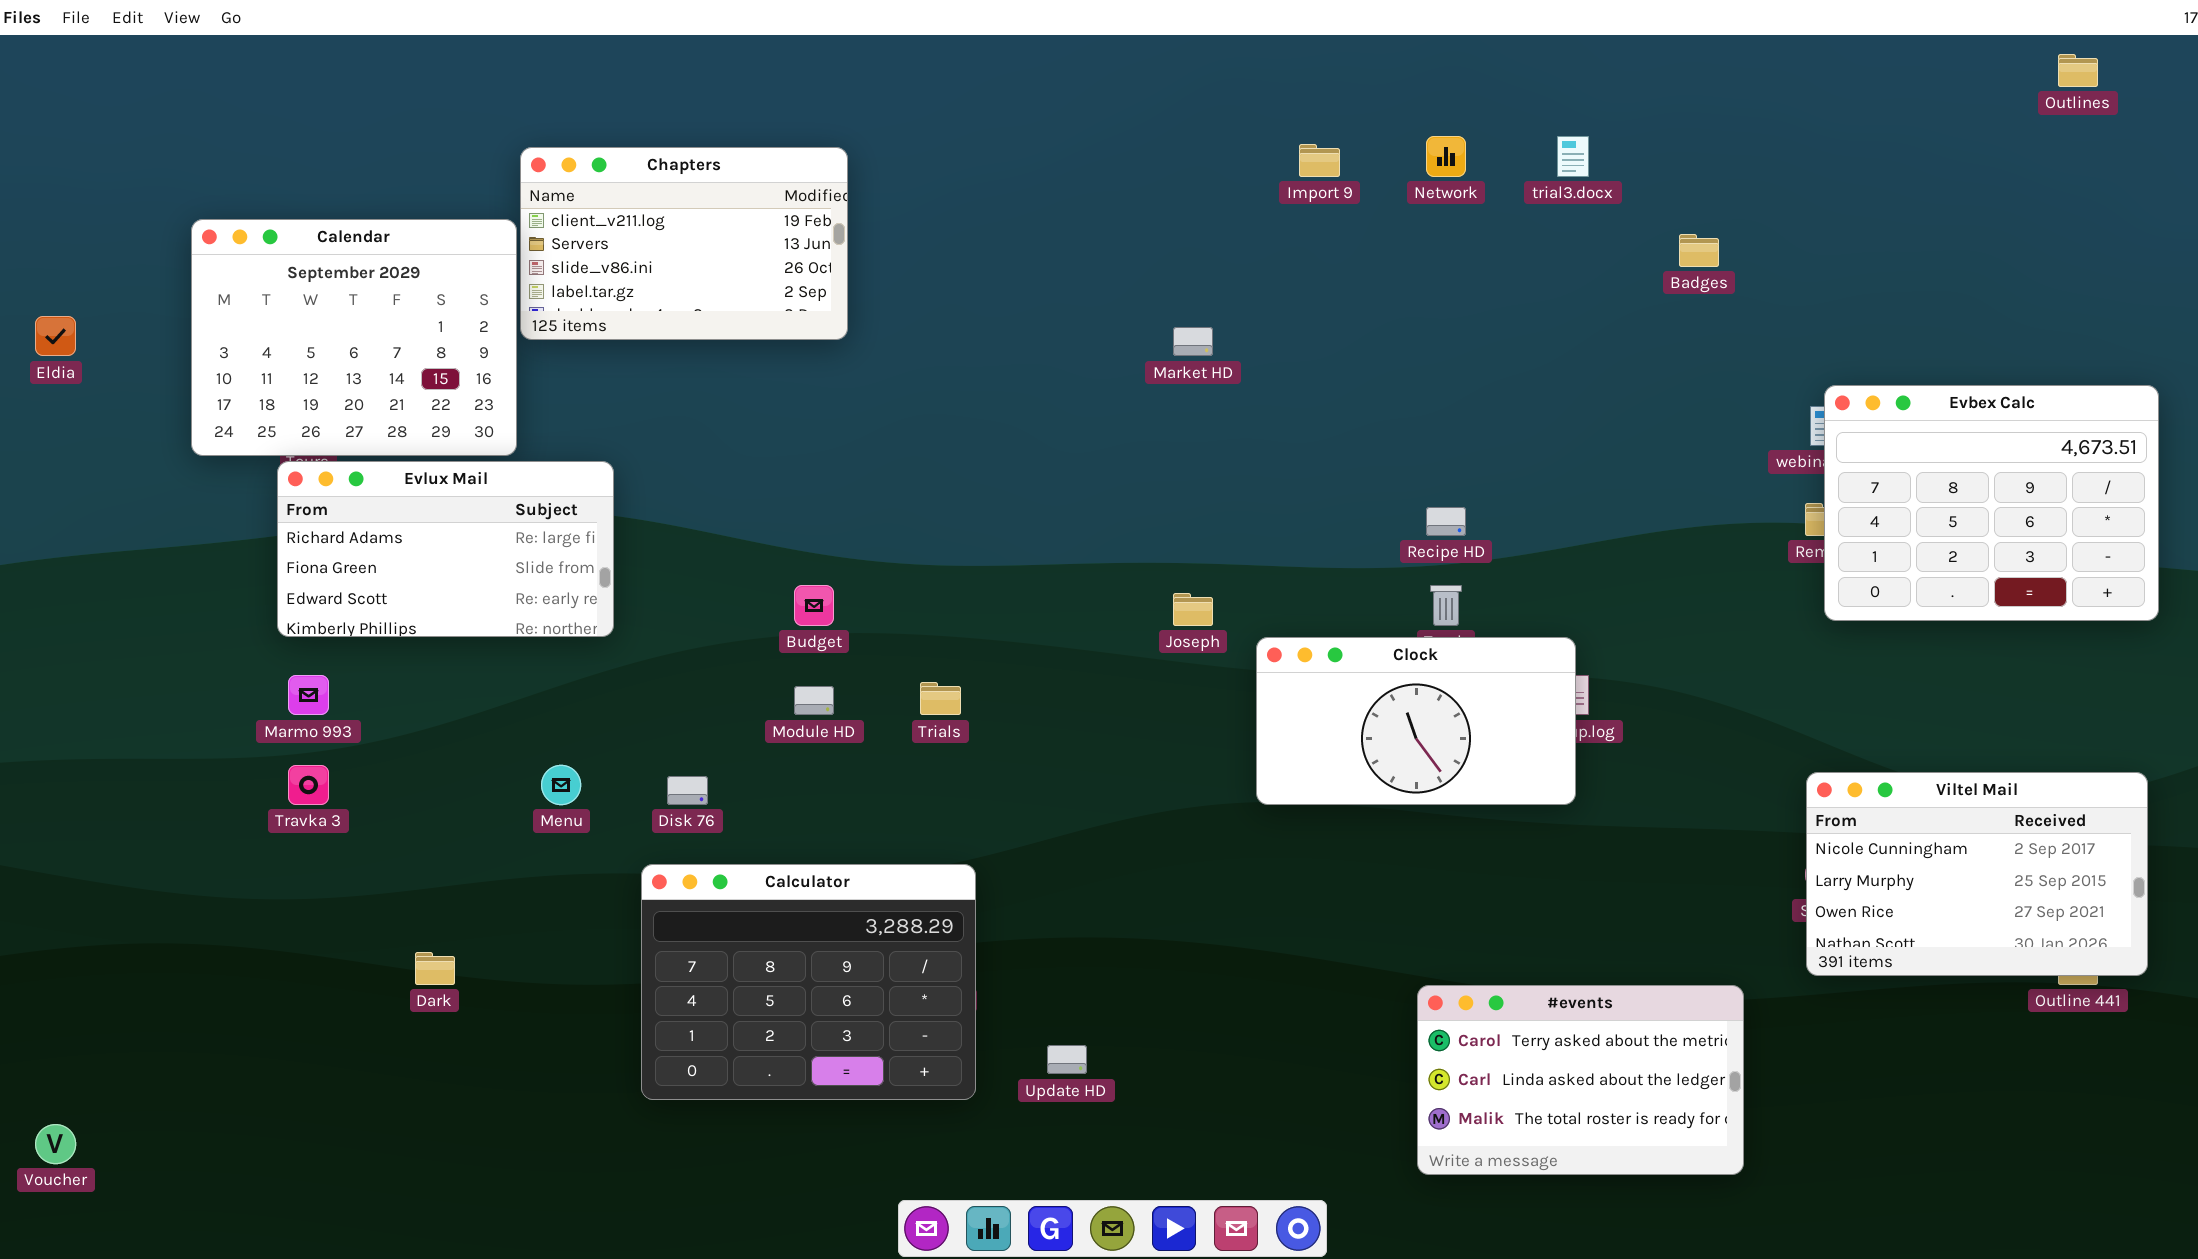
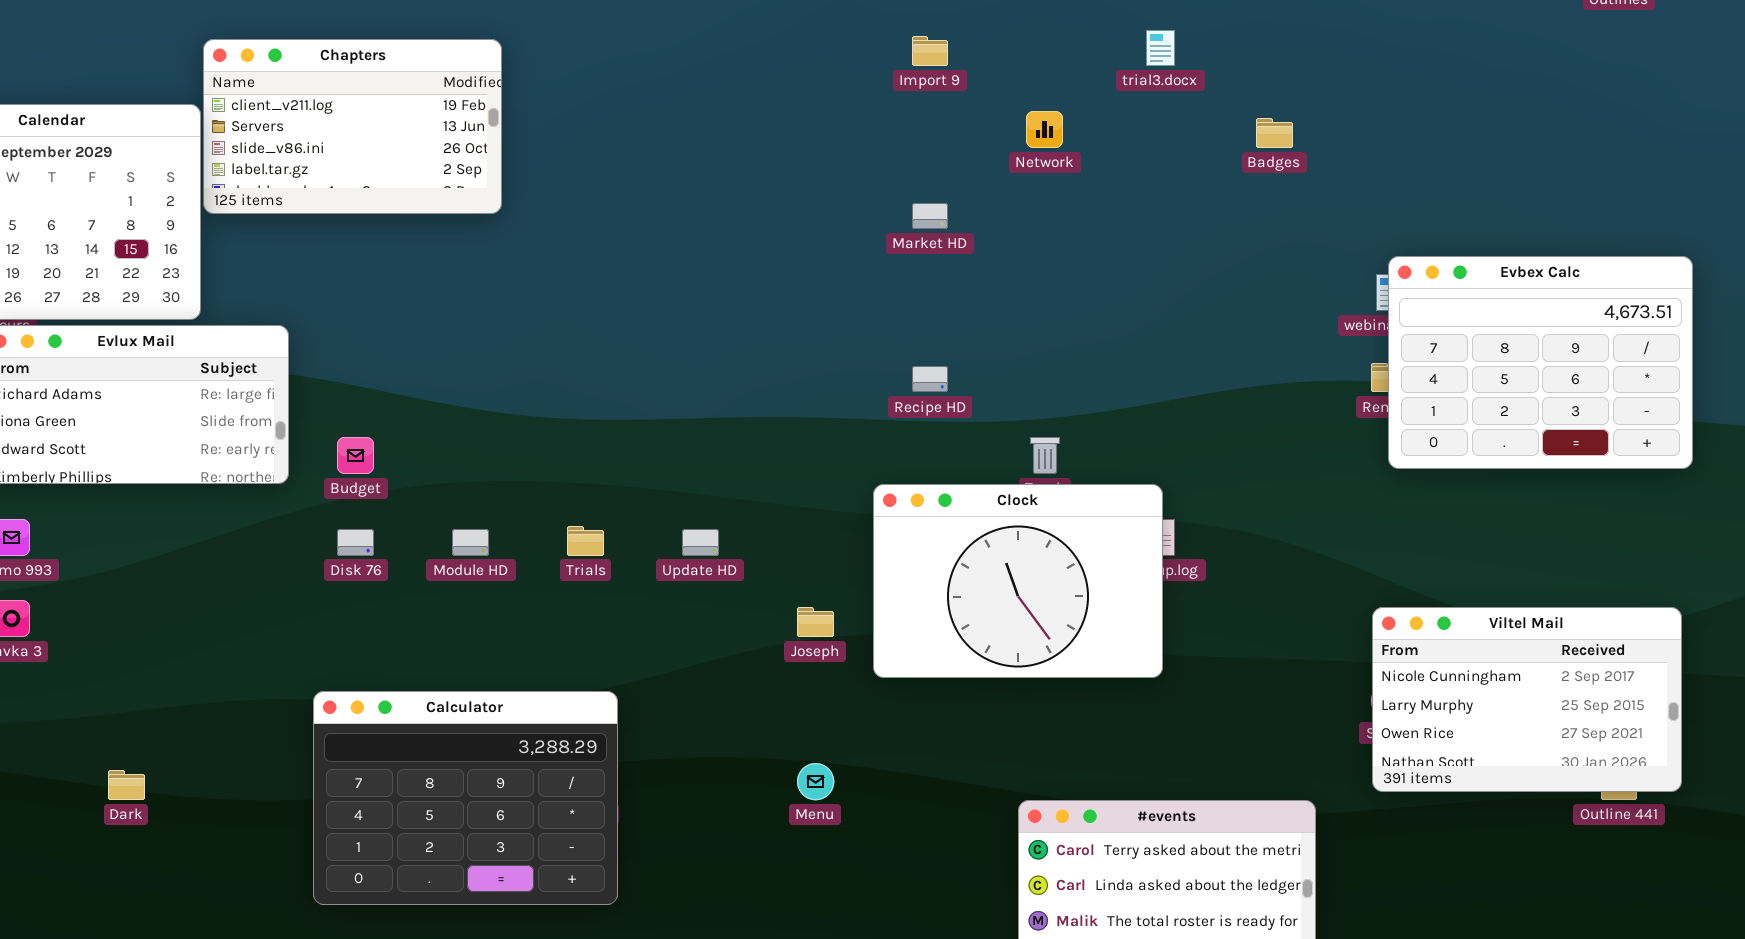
Network: [1426,136,1466,177] -> [1026,111,1063,148], moved
Market HD: [1173,327,1213,356] -> [912,203,948,229], moved
Recipe HD: [1426,507,1466,536] -> [912,366,948,392], moved
Budget: [794,585,834,626] -> [337,437,374,474], moved
Joseph: [1173,593,1213,626] -> [797,607,834,637], moved
Clock: [1256,637,1576,805] -> [873,484,1163,678], resized
Menu: [541,765,581,805] -> [797,763,834,800], moved
Disk 76: [667,776,708,805] -> [337,529,374,556], moved
Update HD: [1047,1045,1087,1074] -> [682,529,719,556], moved

